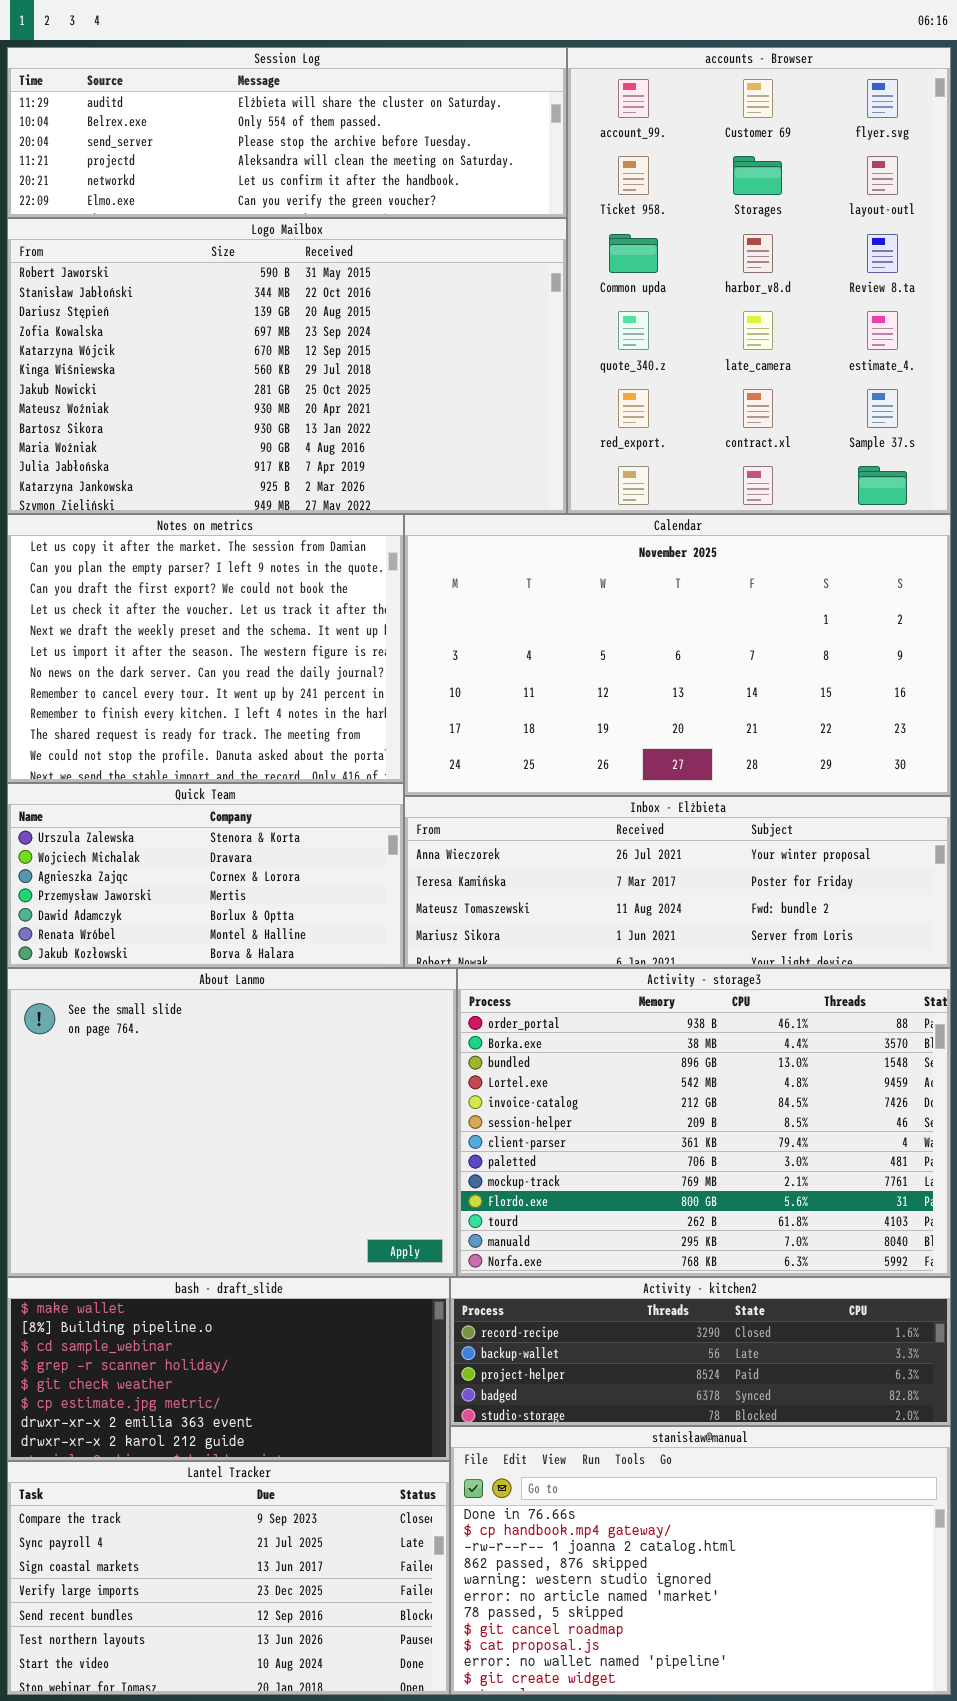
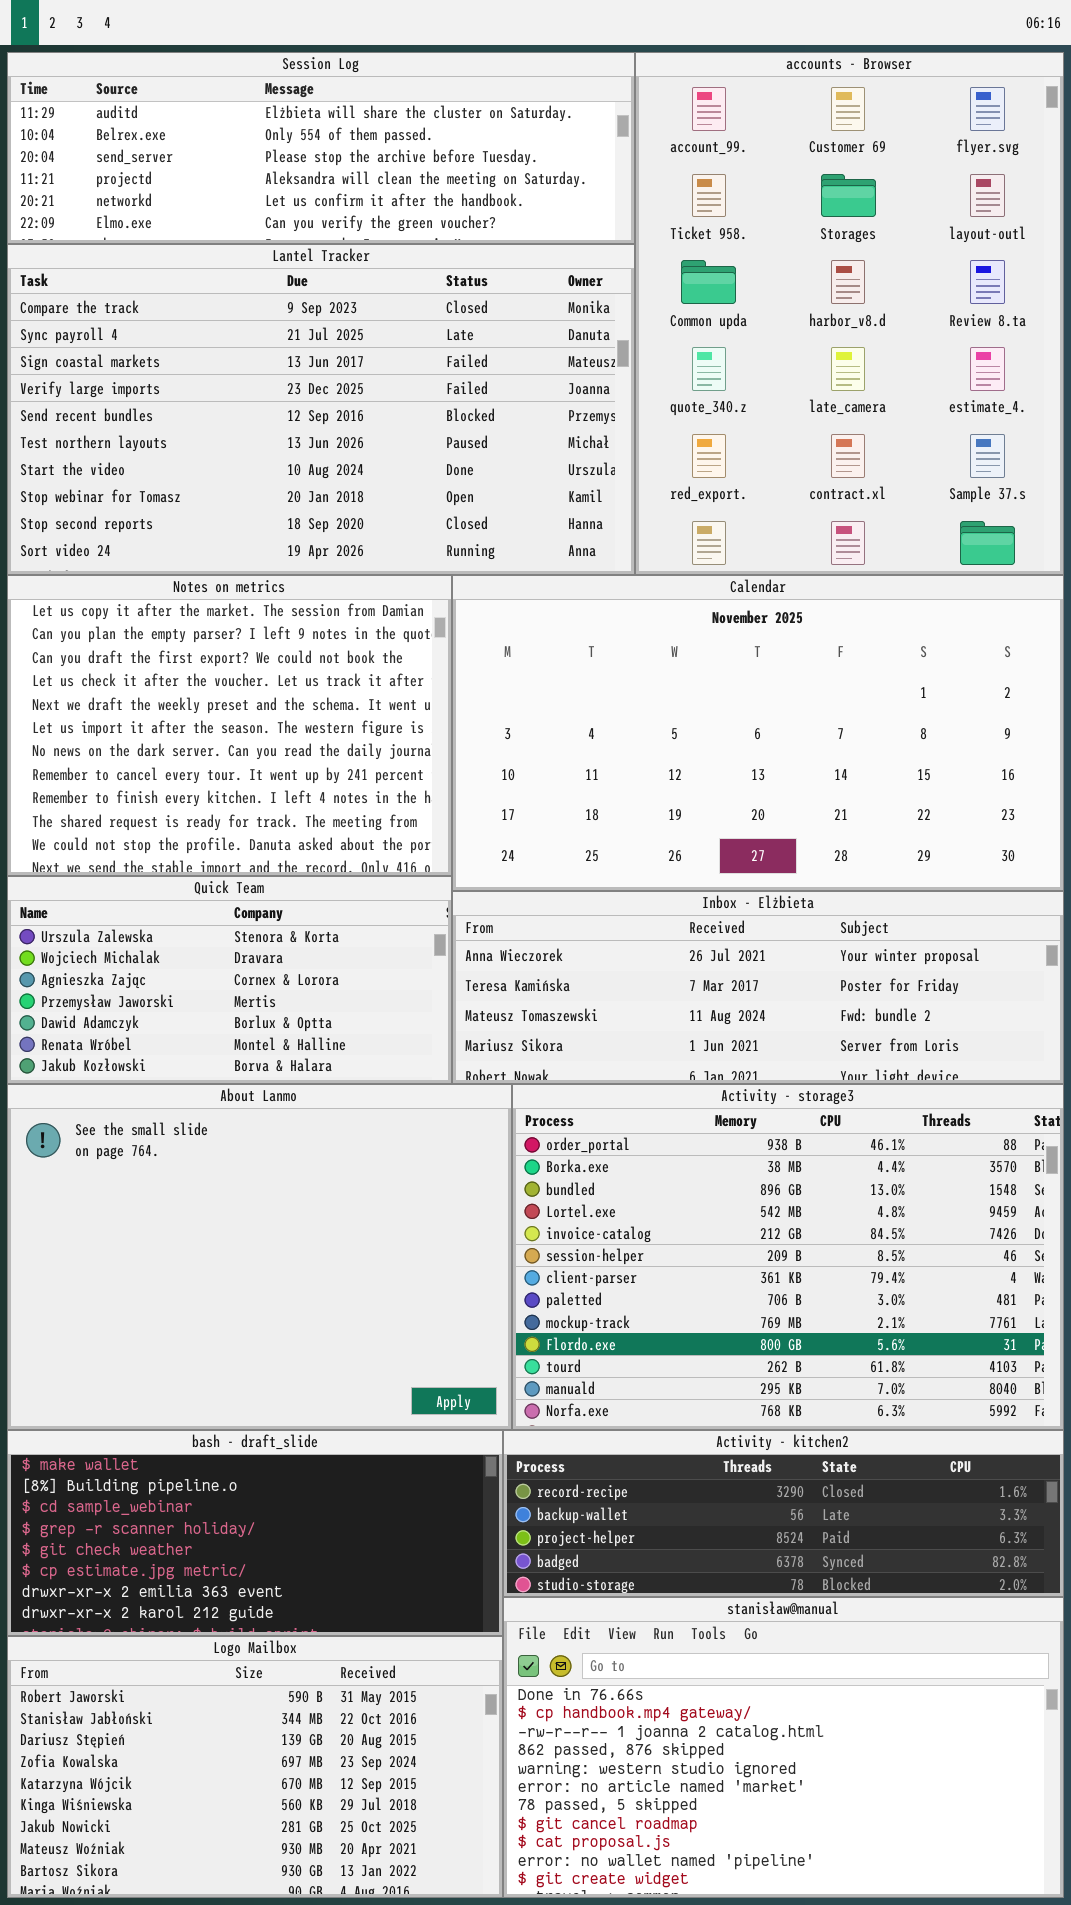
Logo Mailbox: [7,218,567,514] -> [7,1636,503,1898], moved, resized
Lantel Tracker: [7,1461,450,1695] -> [7,244,635,575], moved, resized

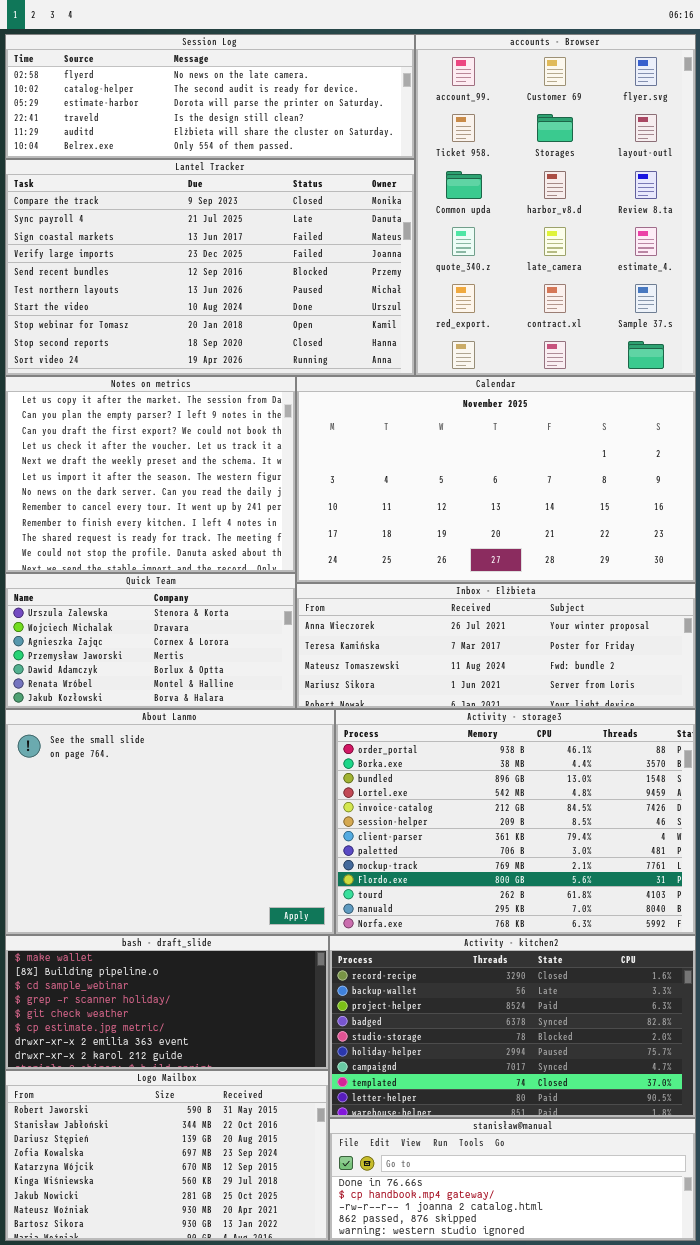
Session Log: [7,52,635,244] -> [5,34,415,159], scrolled up 4 rows
Activity - kitchen2: [503,1430,1064,1597] -> [329,935,696,1118], resized
stanisław@manual: [503,1597,1064,1898] -> [329,1118,696,1241], resized

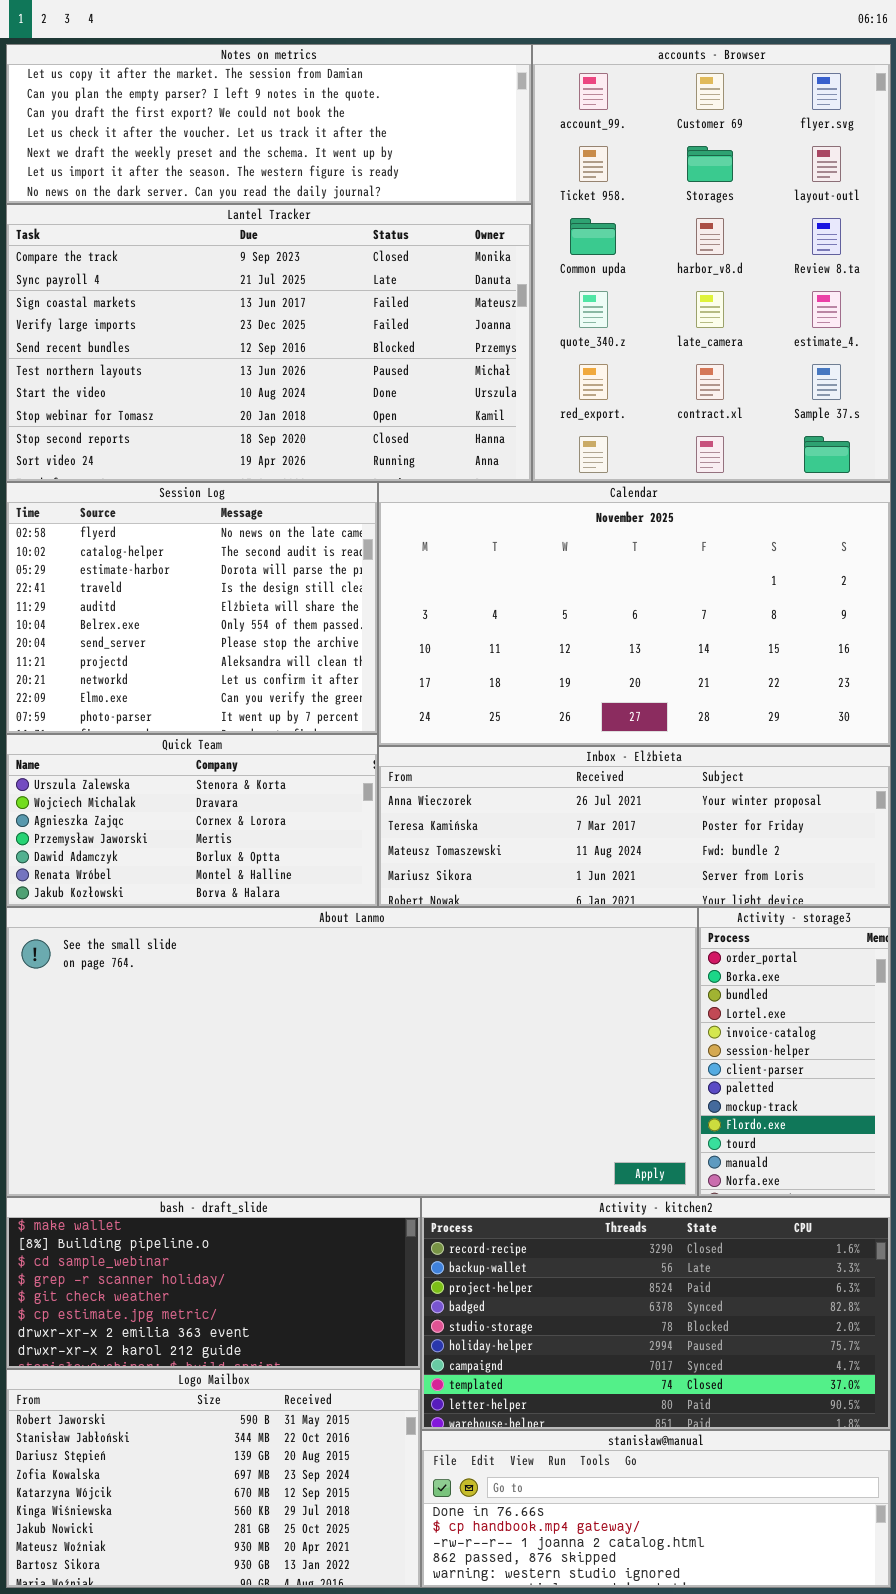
Session Log: [5,34,415,159] -> [6,482,378,734], moved, resized
Notes on metrics: [5,376,296,573] -> [6,44,532,204], moved, resized
About Lanmo: [5,709,335,935] -> [6,907,698,1197], resized
Activity - storage3: [335,709,696,935] -> [698,907,891,1197], resized

